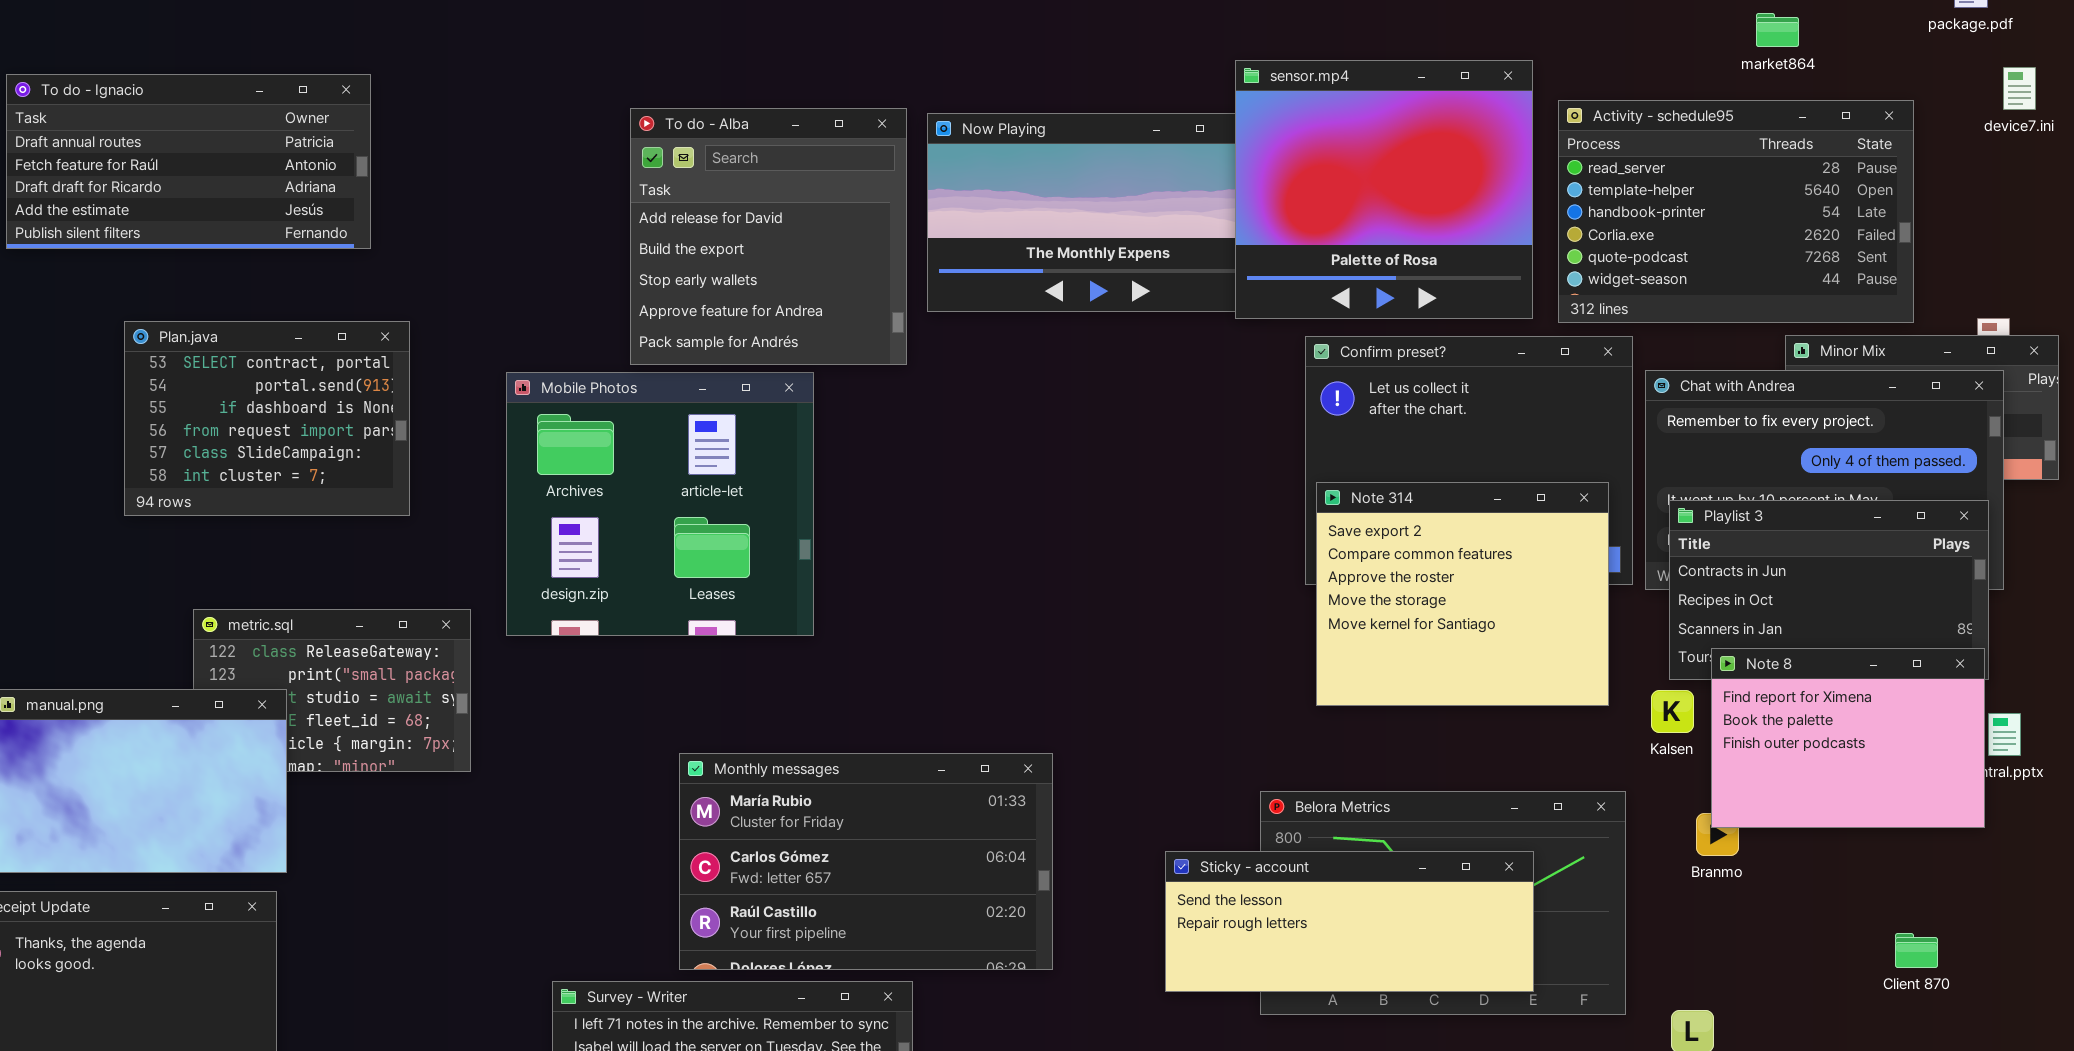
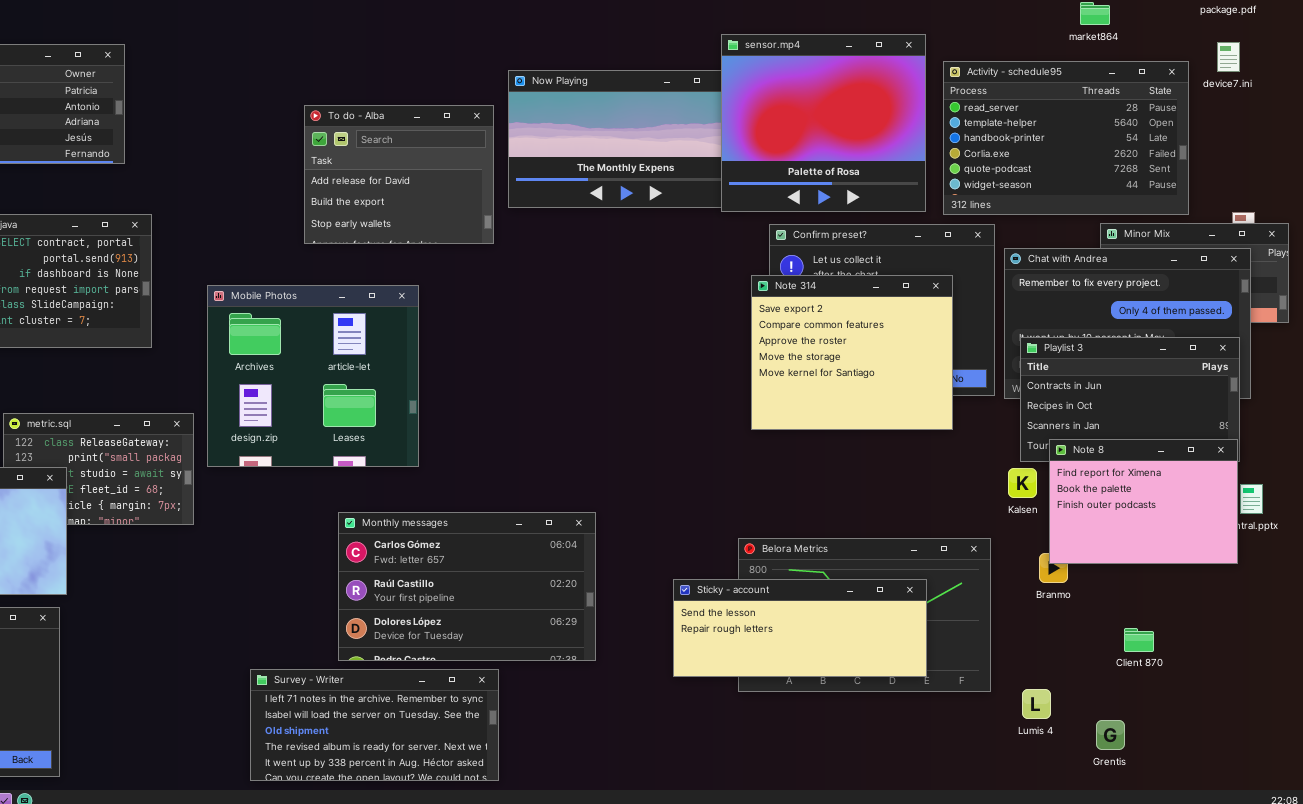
device7.ini: [2003,67,2036,110] -> [1217,42,1240,72], moved
To do - Alba: [630,108,907,365] -> [304,105,494,244], resized
Mobile Photos: [506,372,814,636] -> [207,285,419,467], moved
Note 314: [1316,482,1609,706] -> [751,275,953,430], moved
Monthly messages: [679,753,1053,970] -> [338,512,596,661], scrolled down 1 row
Client 870: [1895,933,1938,968] -> [1124,628,1154,652], moved

